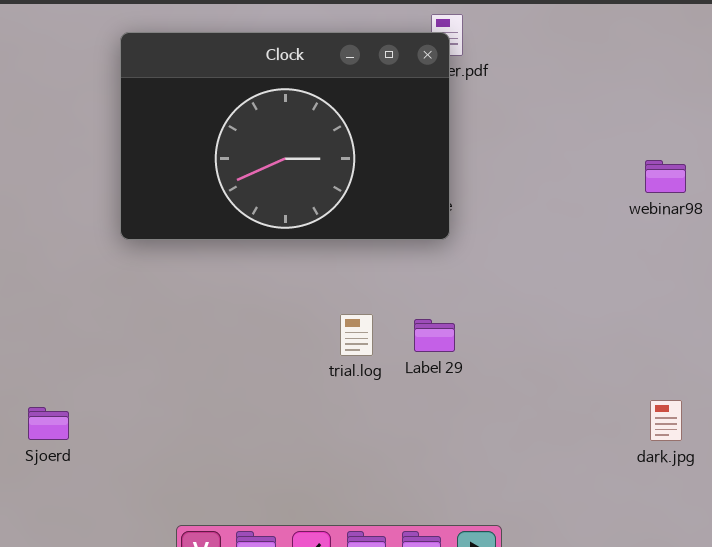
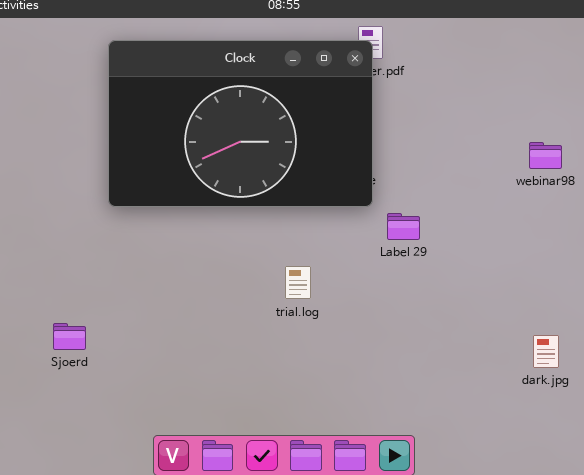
Label 29: [414,319,455,352] -> [387,213,420,240], moved
Sjoerd: [28,407,69,440] -> [53,323,86,350], moved

